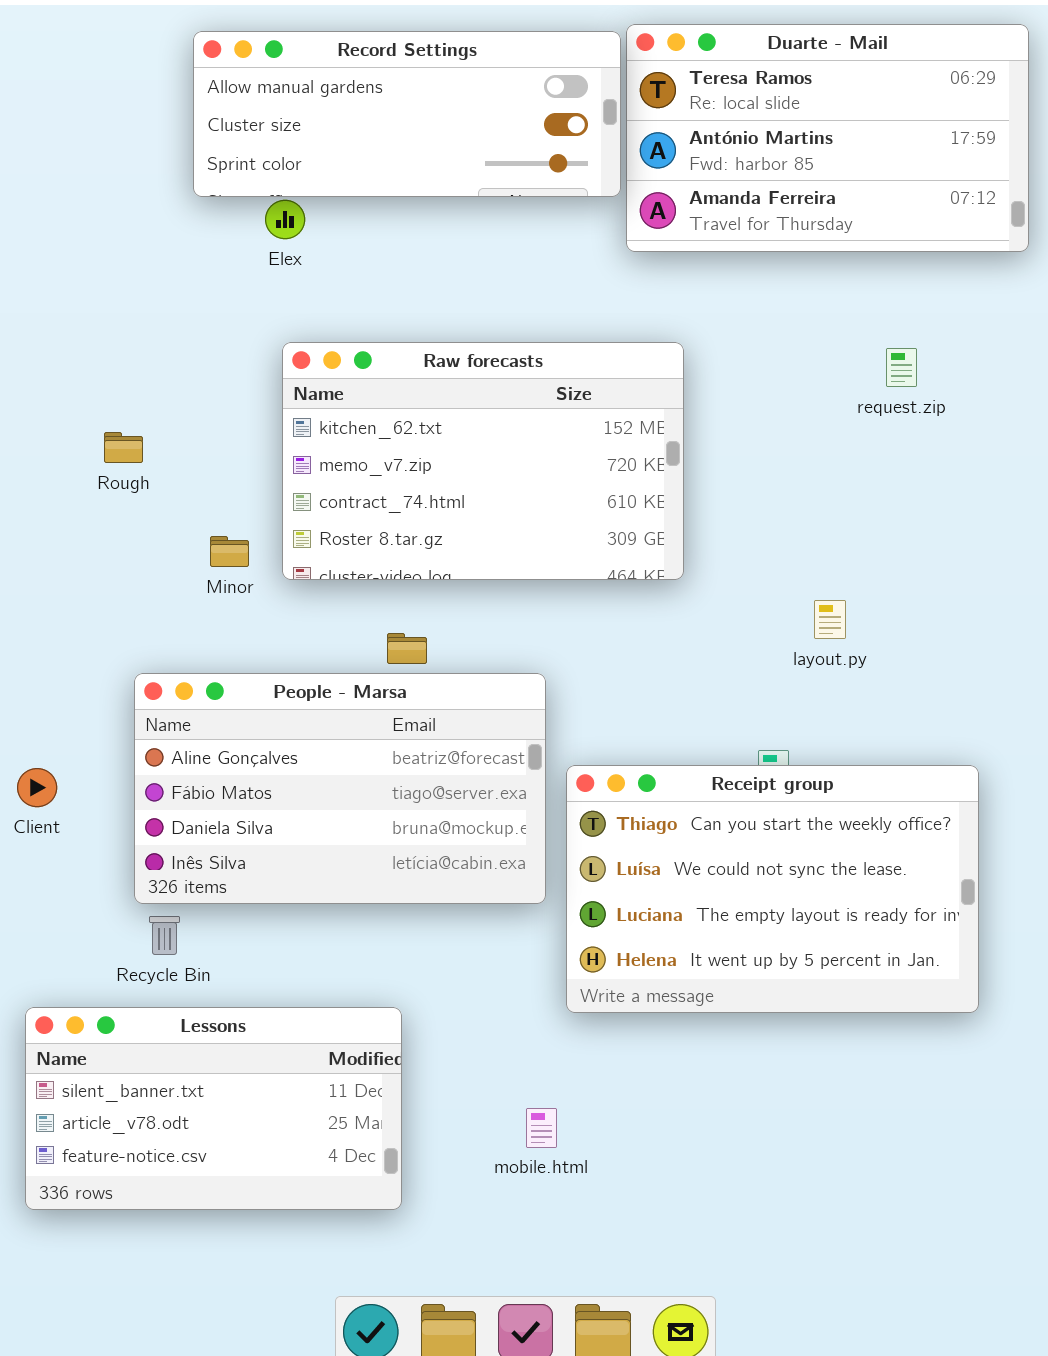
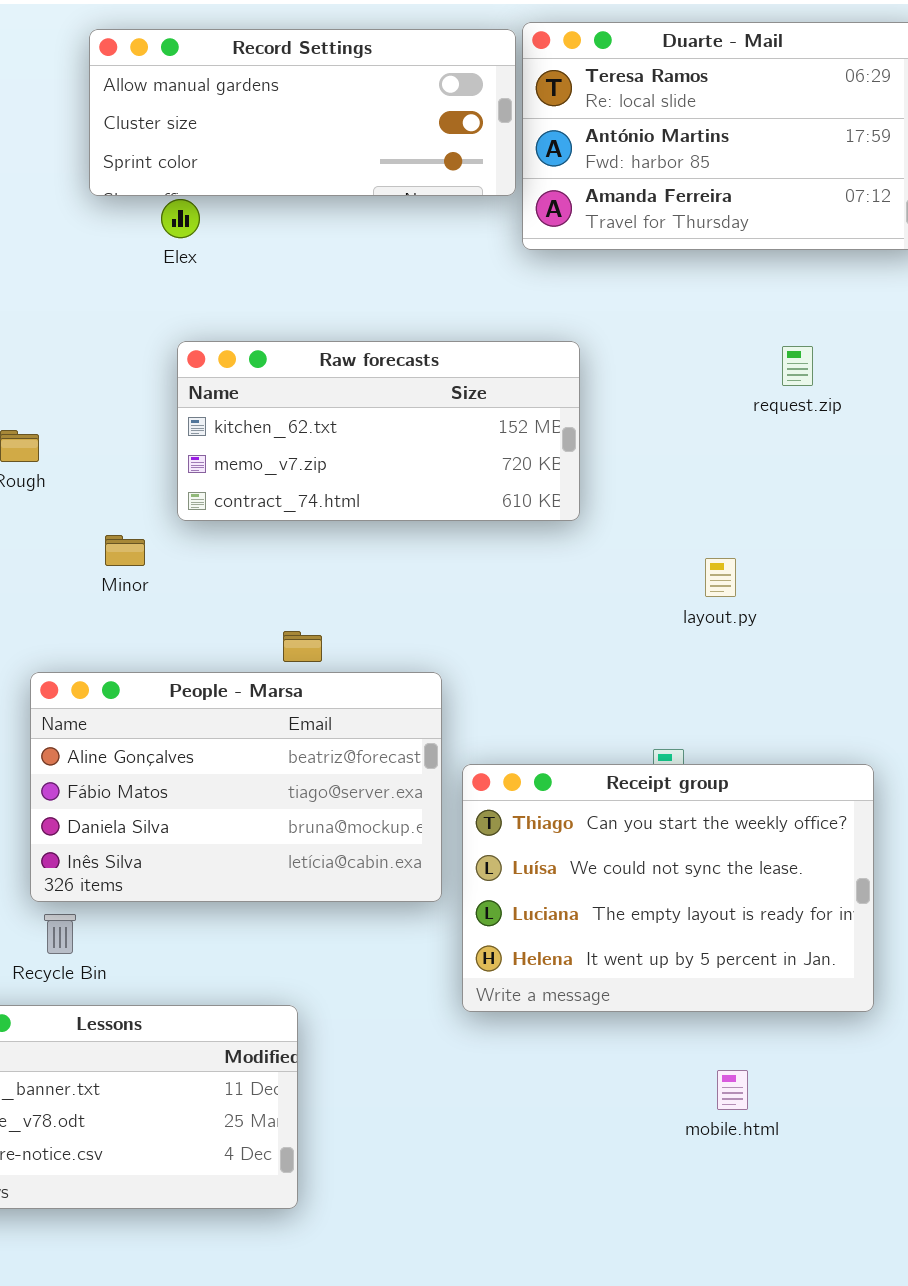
Raw forecasts: [282,342,684,580] -> [177,341,580,521], resized
layout.py: [814,600,846,639] -> [705,558,736,597], moved
mobile.html: [526,1108,557,1148] -> [717,1070,748,1110], moved

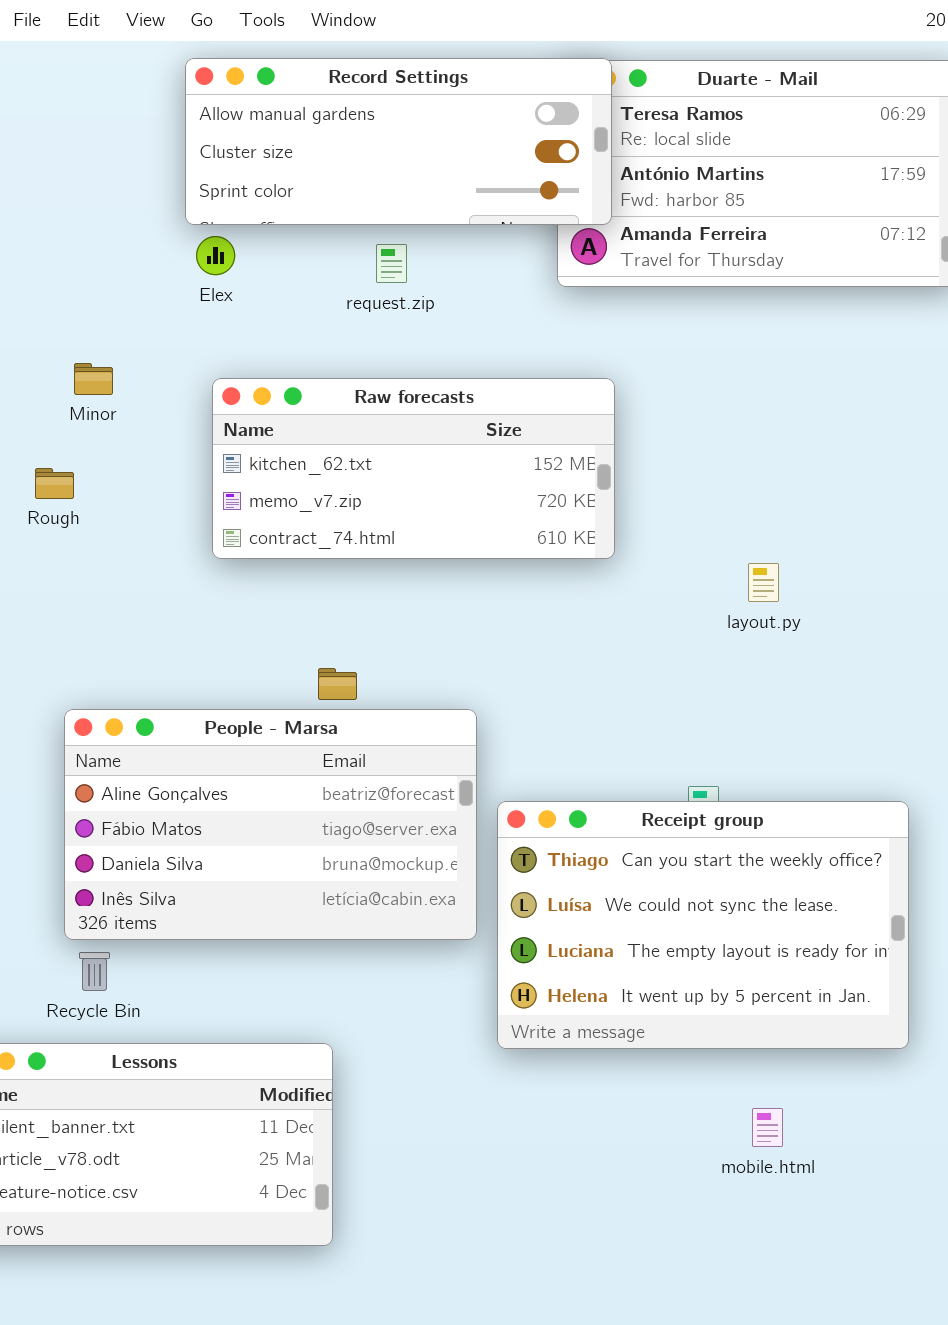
Record Settings: [89,29,516,196] -> [185,58,612,225], moved
request.zip: [782,346,813,386] -> [376,244,407,283], moved
Minor: [105,535,145,566] -> [74,363,113,395], moved
layout.py: [705,558,736,597] -> [748,563,779,602], moved

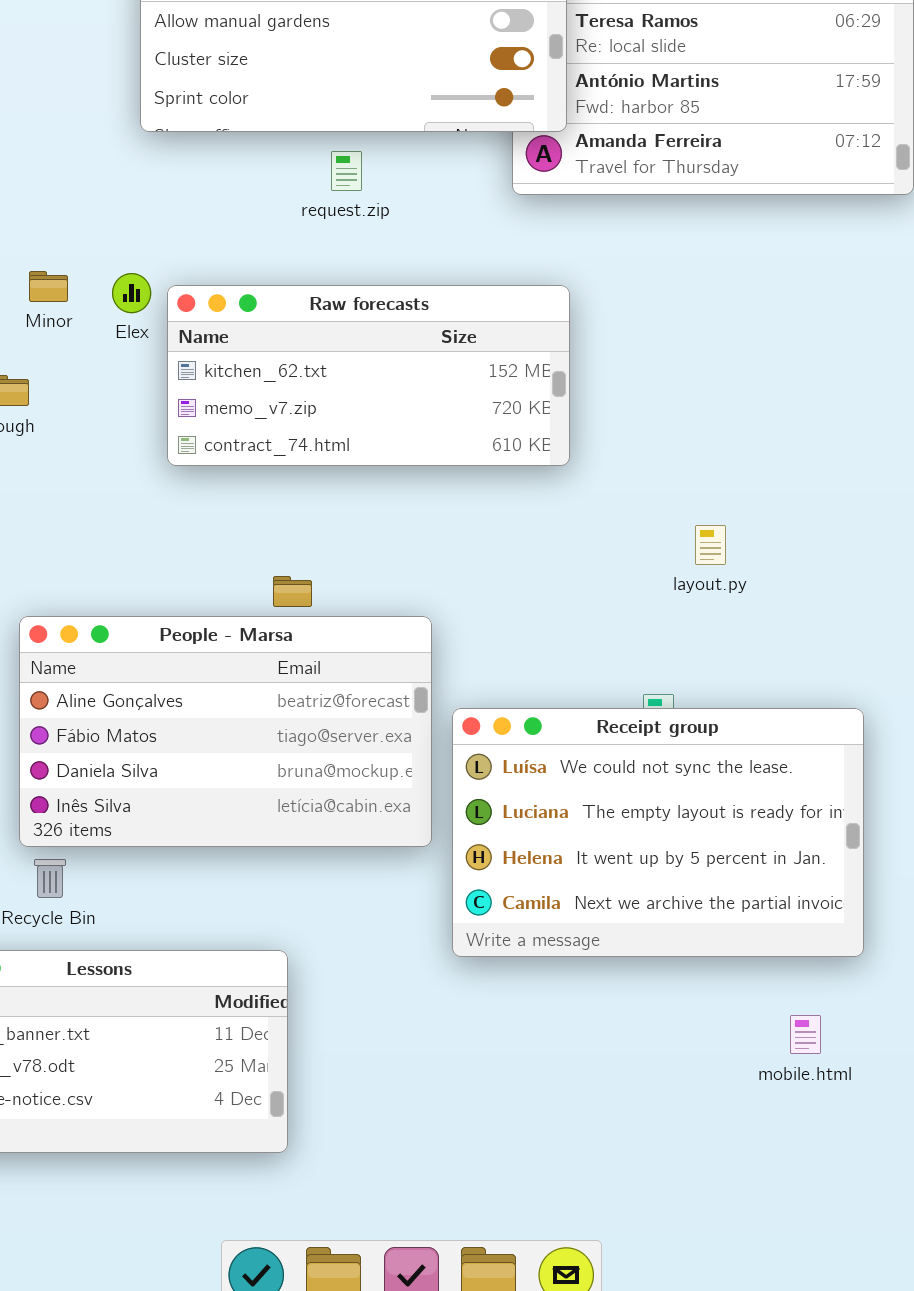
Elex: [196,236,235,275] -> [112,273,151,313], moved
layout.py: [748,563,779,602] -> [695,525,726,565], moved
Receipt group: [497,801,909,1049] -> [452,708,864,957], scrolled down 1 row
mobile.html: [752,1108,783,1147] -> [790,1015,821,1054], moved

